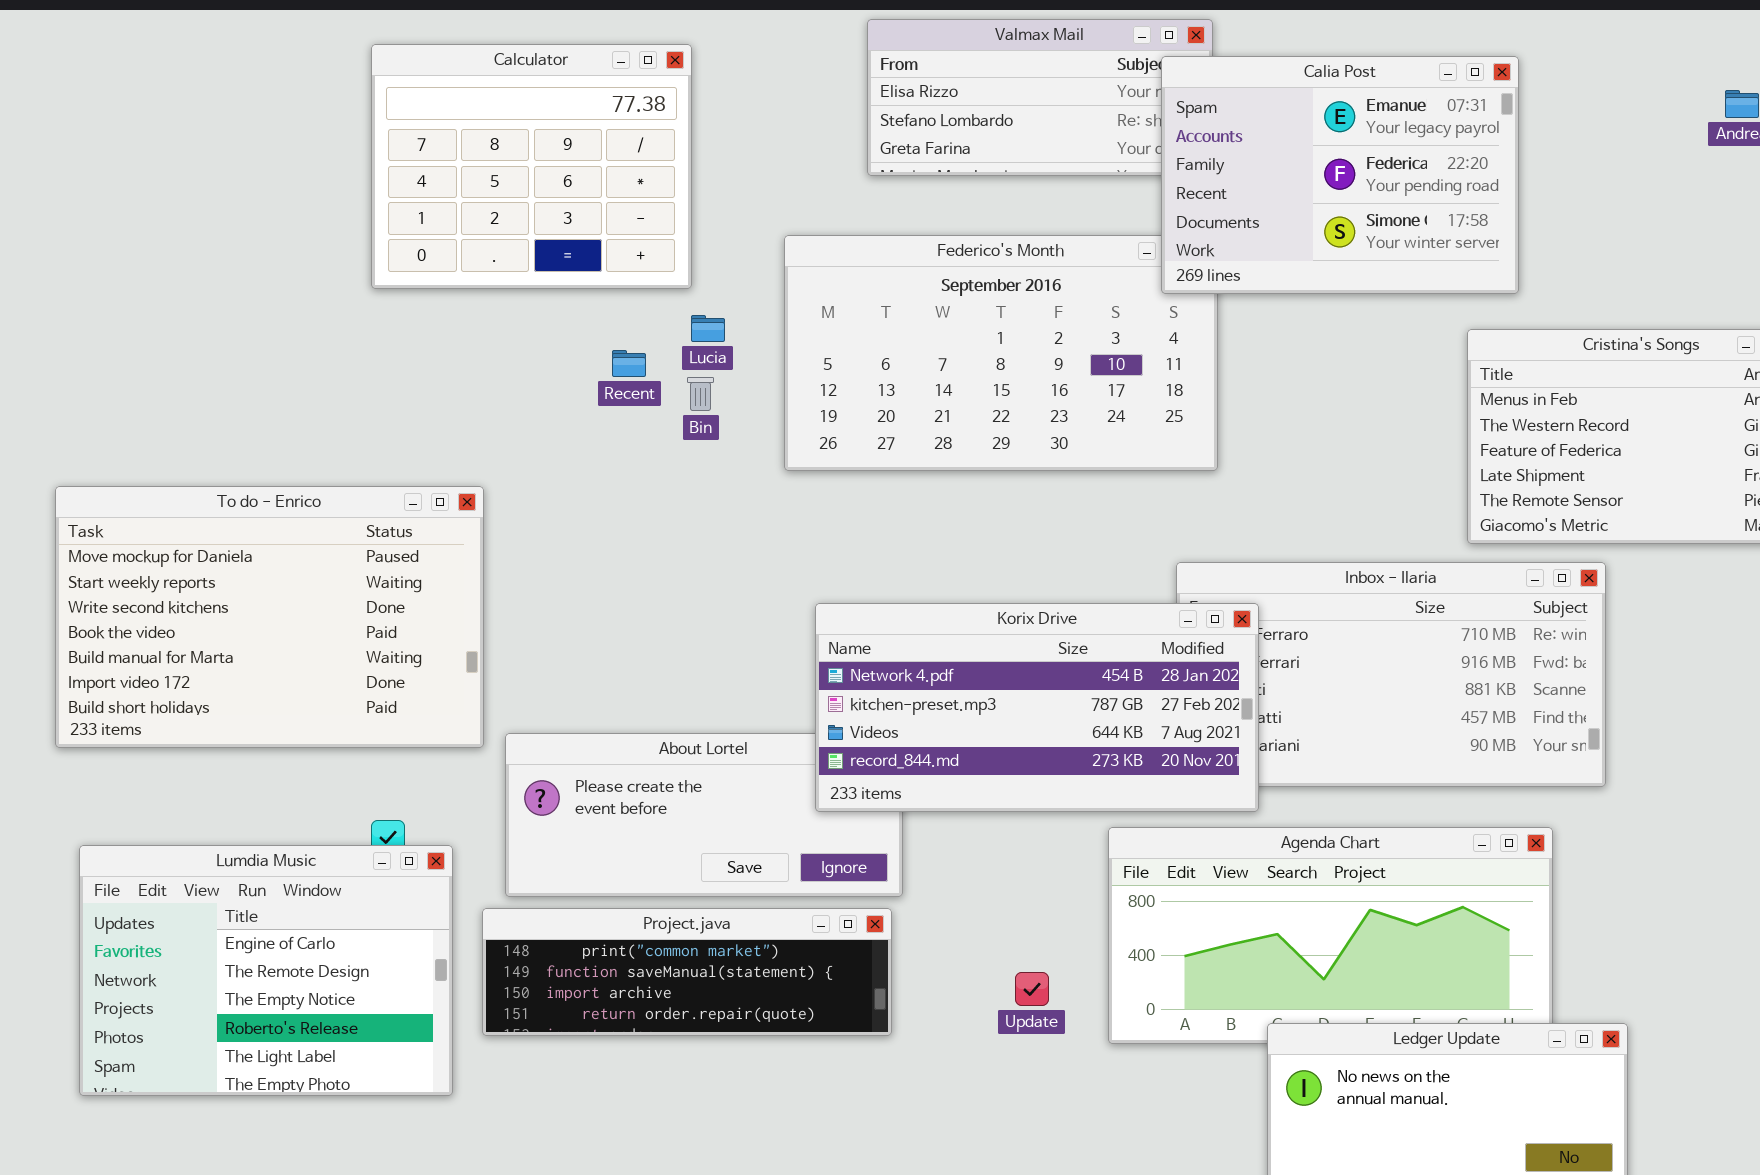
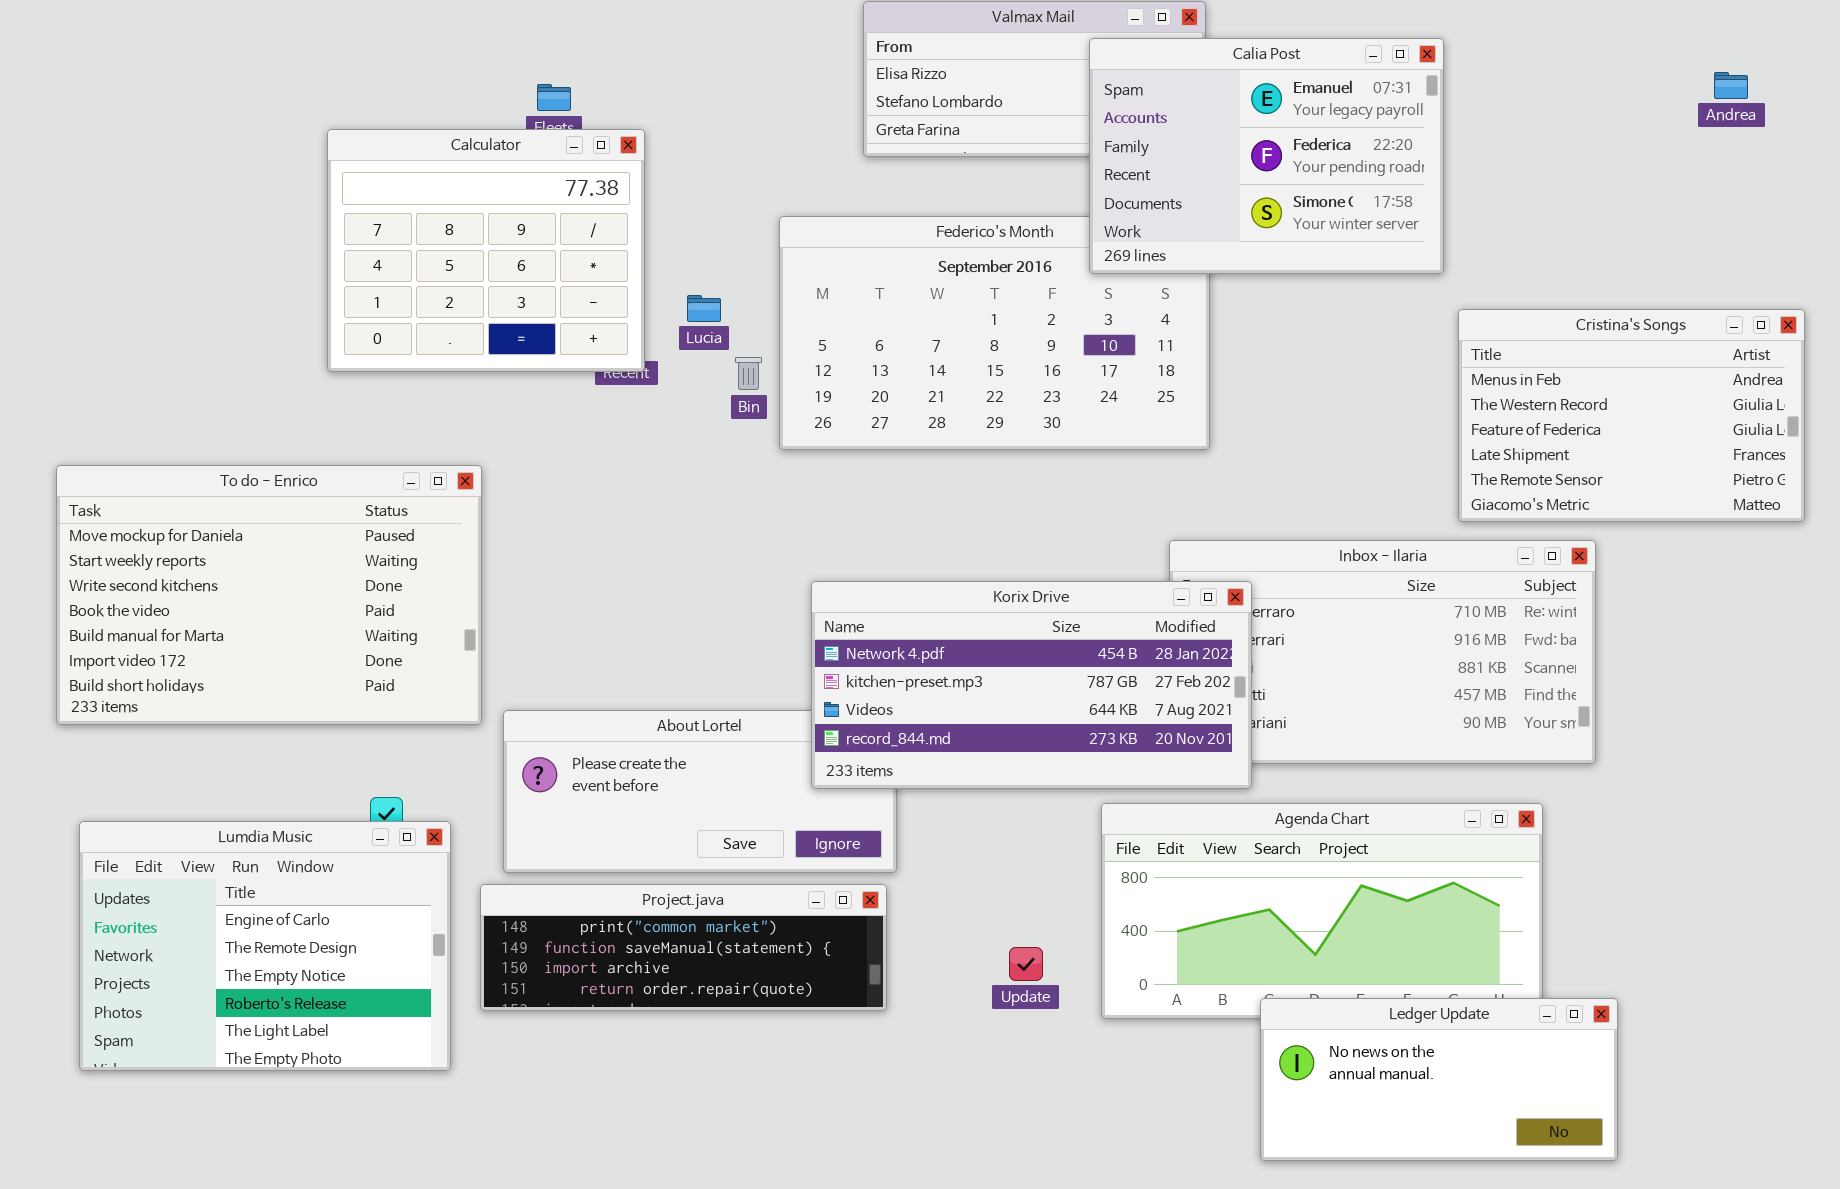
Calculator: [371,44,692,289] -> [327,129,645,372], moved
Calia Post: [1161,56,1519,294] -> [1089,38,1444,274], moved
Bin: [687,377,714,411] -> [735,357,762,390], moved

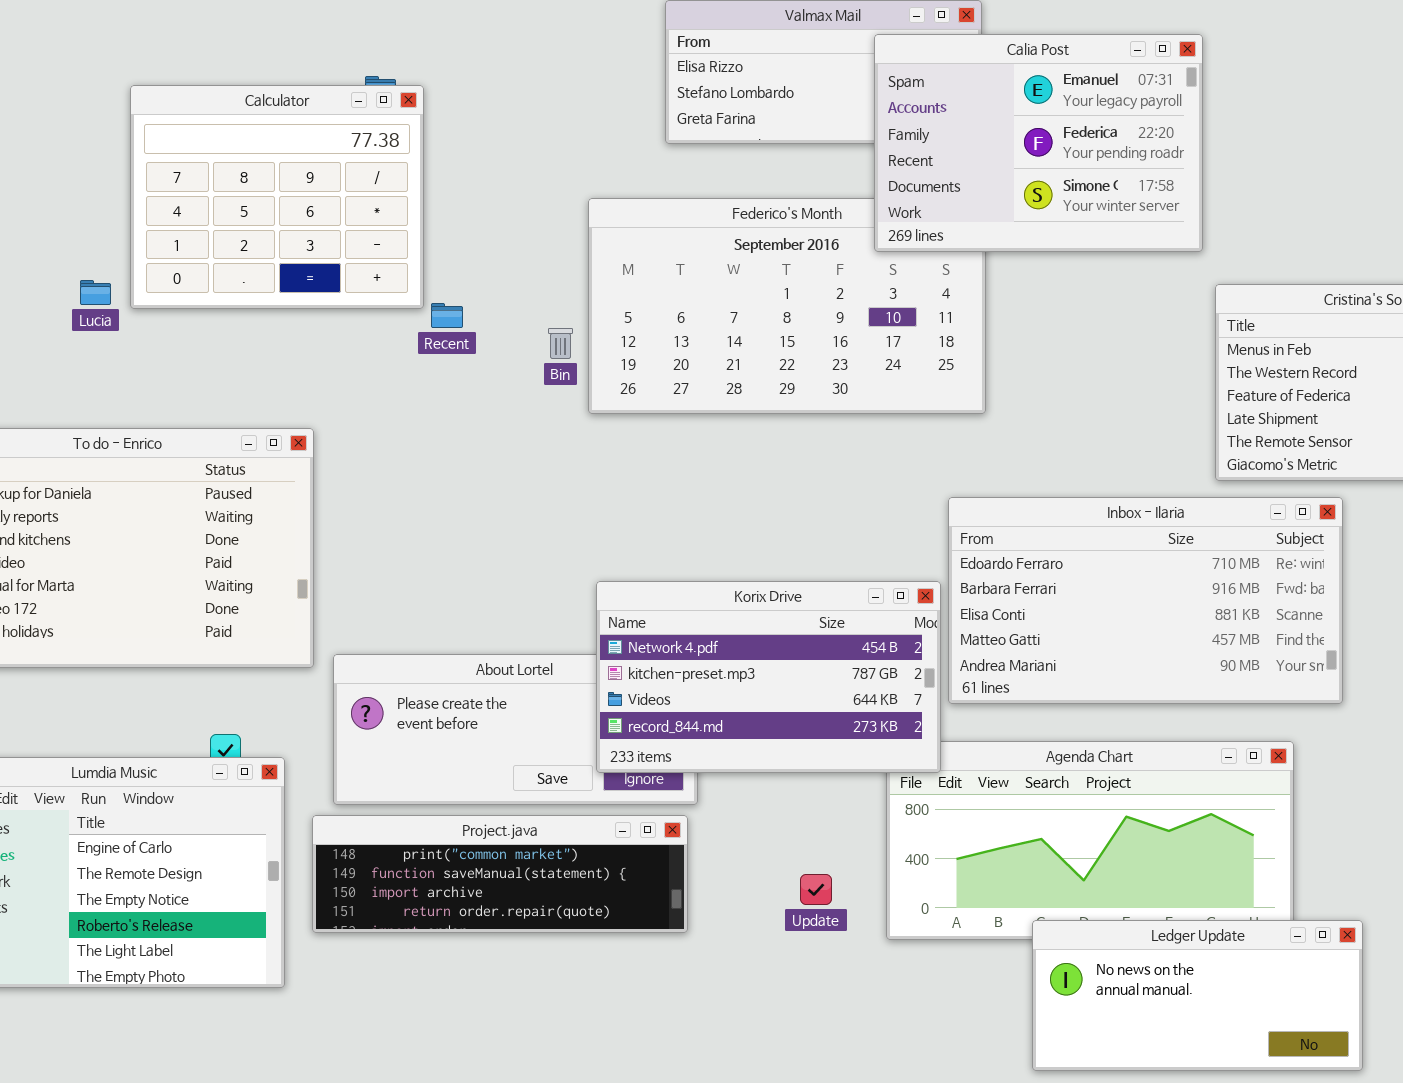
Calculator: [327,129,645,372] -> [130,85,424,309], moved
Lucia: [687,295,721,322] -> [80,280,111,305], moved
Korix Drive: [811,581,1252,789] -> [596,581,941,773], moved, resized

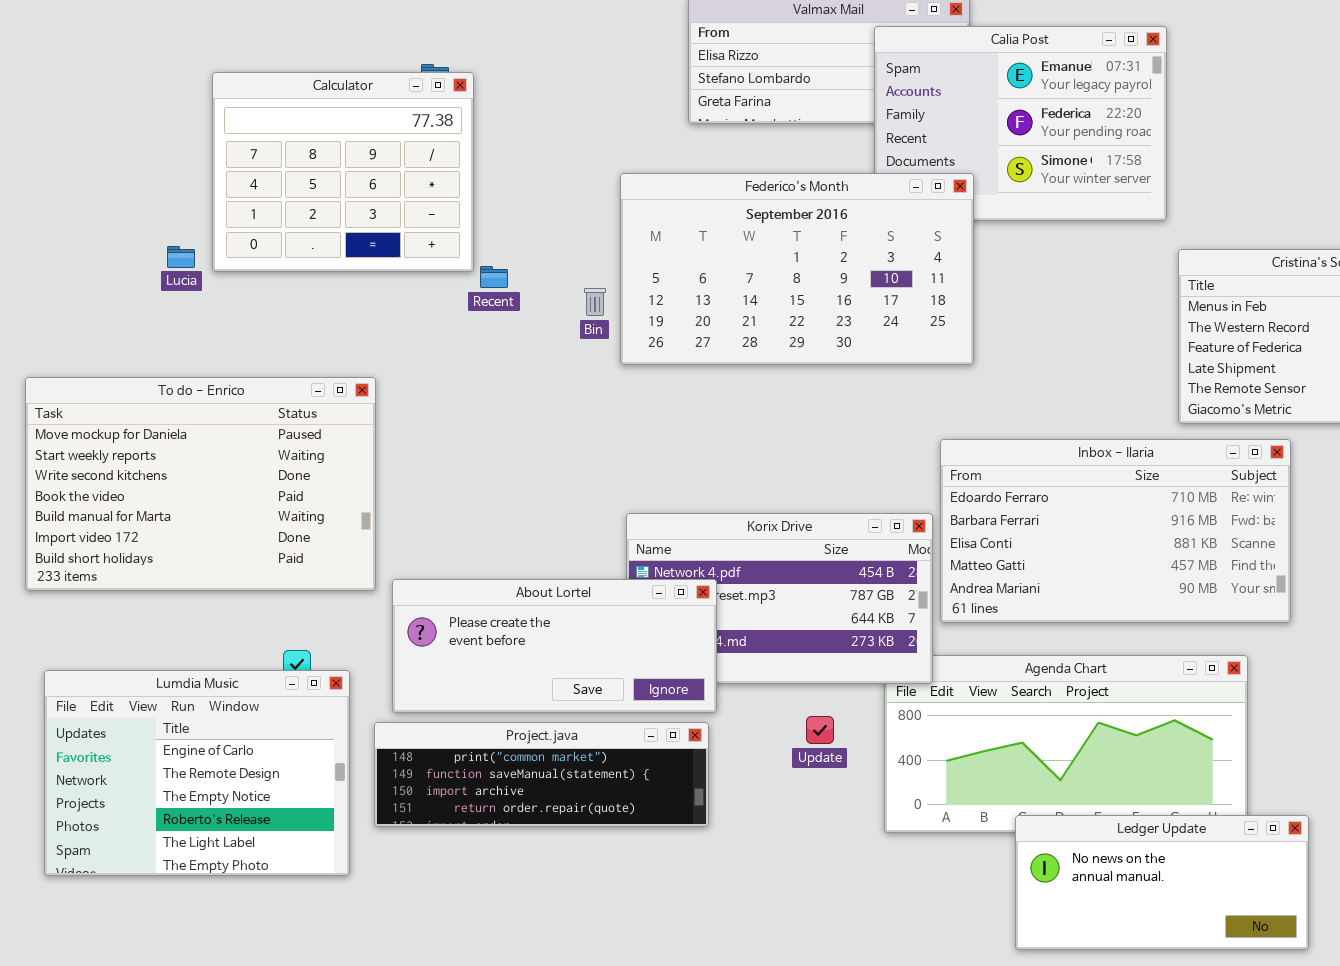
Federico's Month: [588,198,986,414] -> [620,173,974,365], raised
About Lortel: [333,654,698,805] -> [392,579,717,713], raised
Update: [800,874,832,905] -> [806,716,834,744], moved

